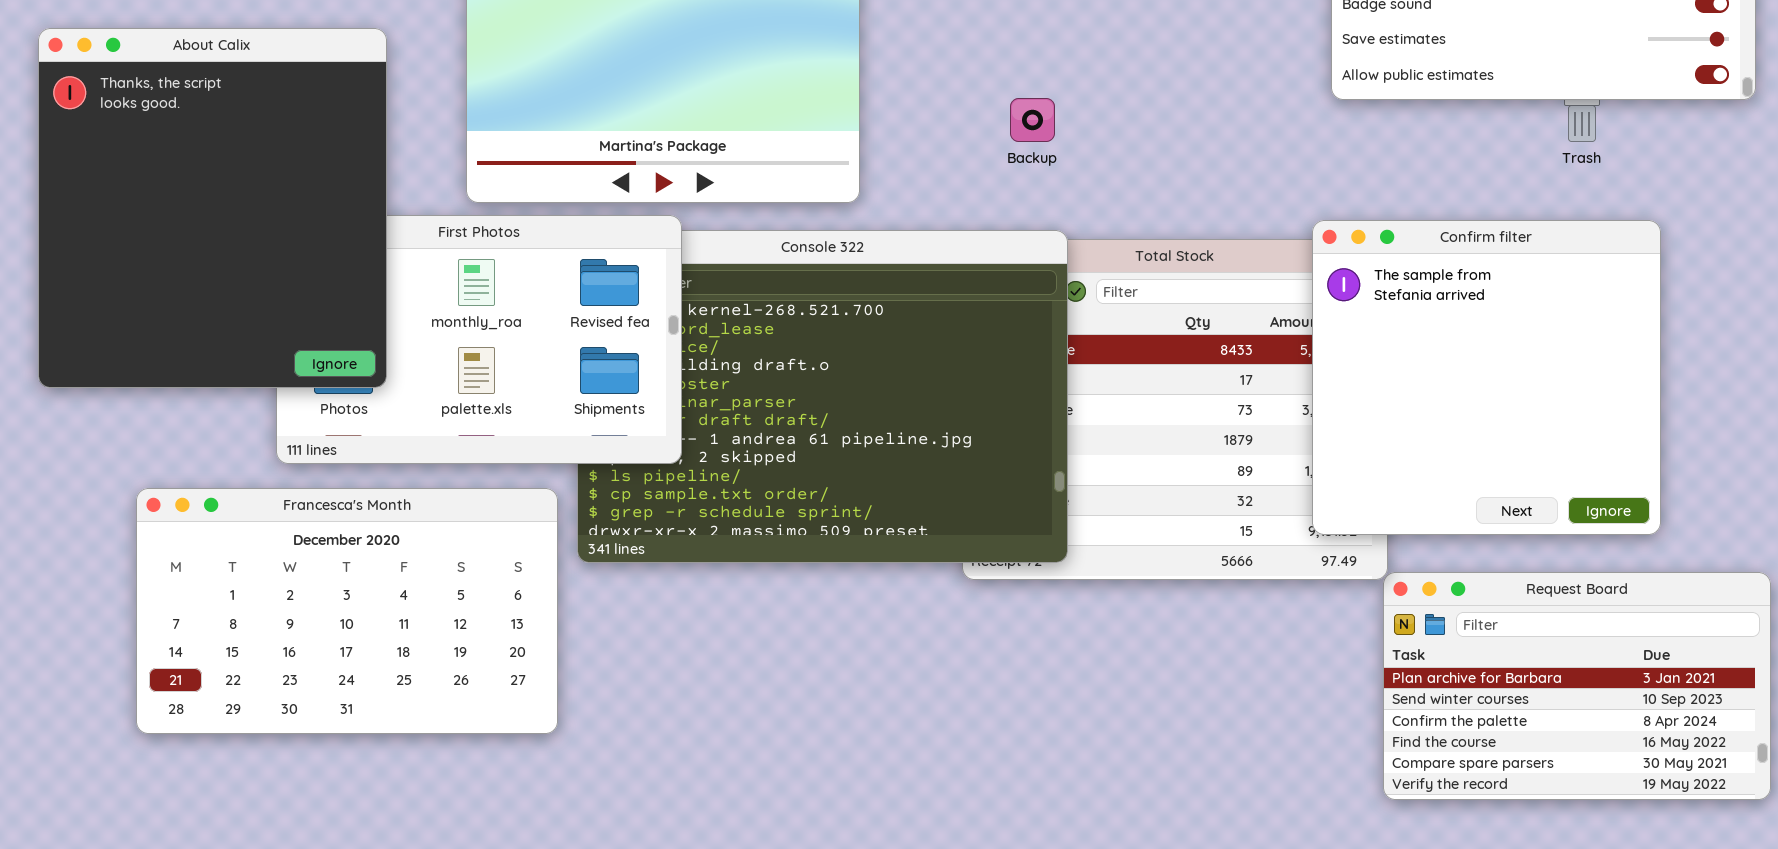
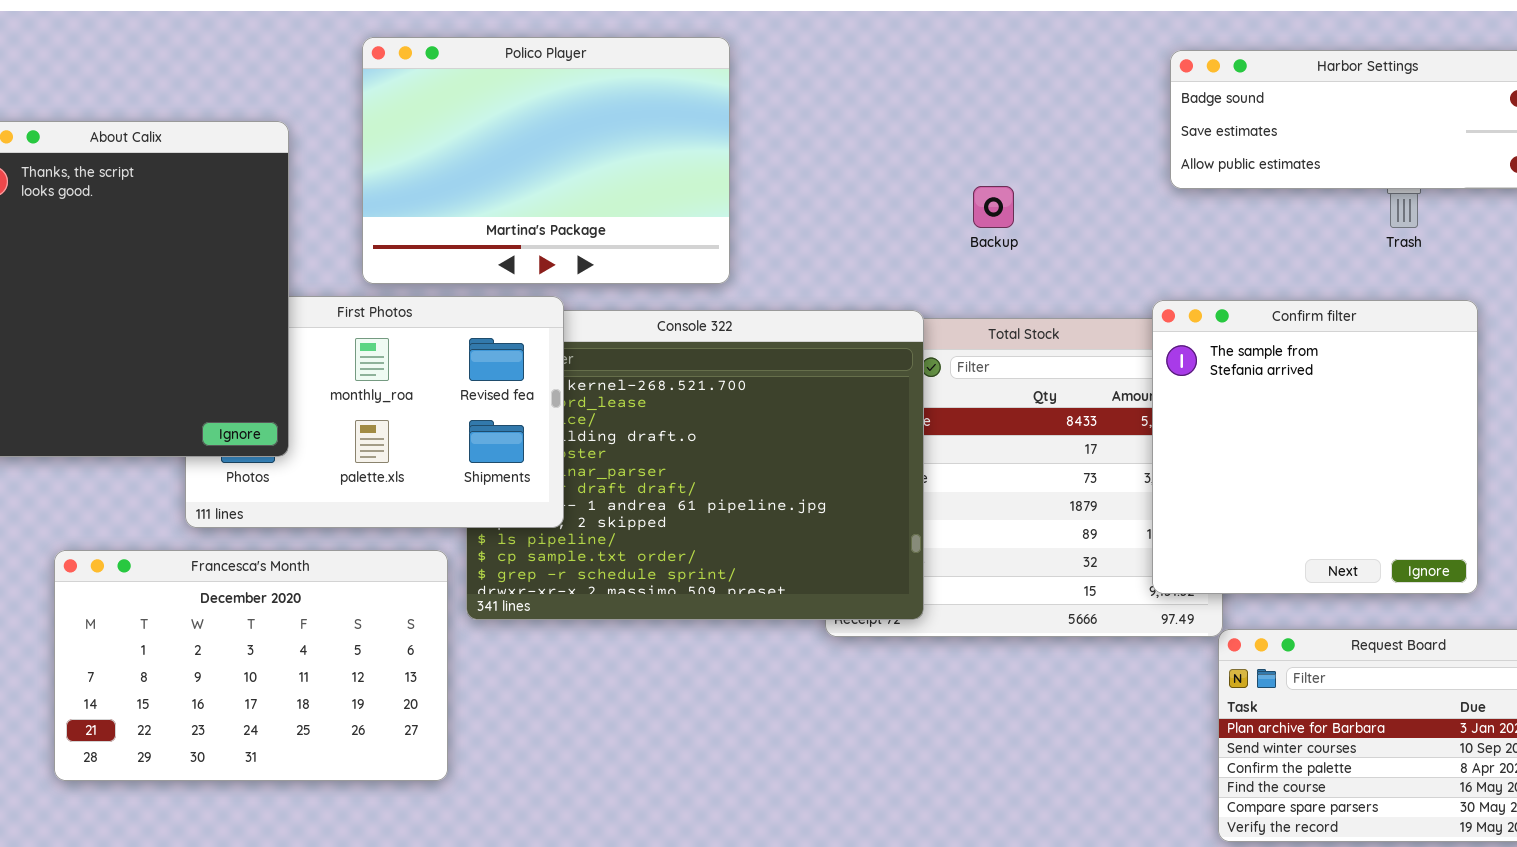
Backup: [1010,98,1055,142] -> [973,186,1014,228], moved

